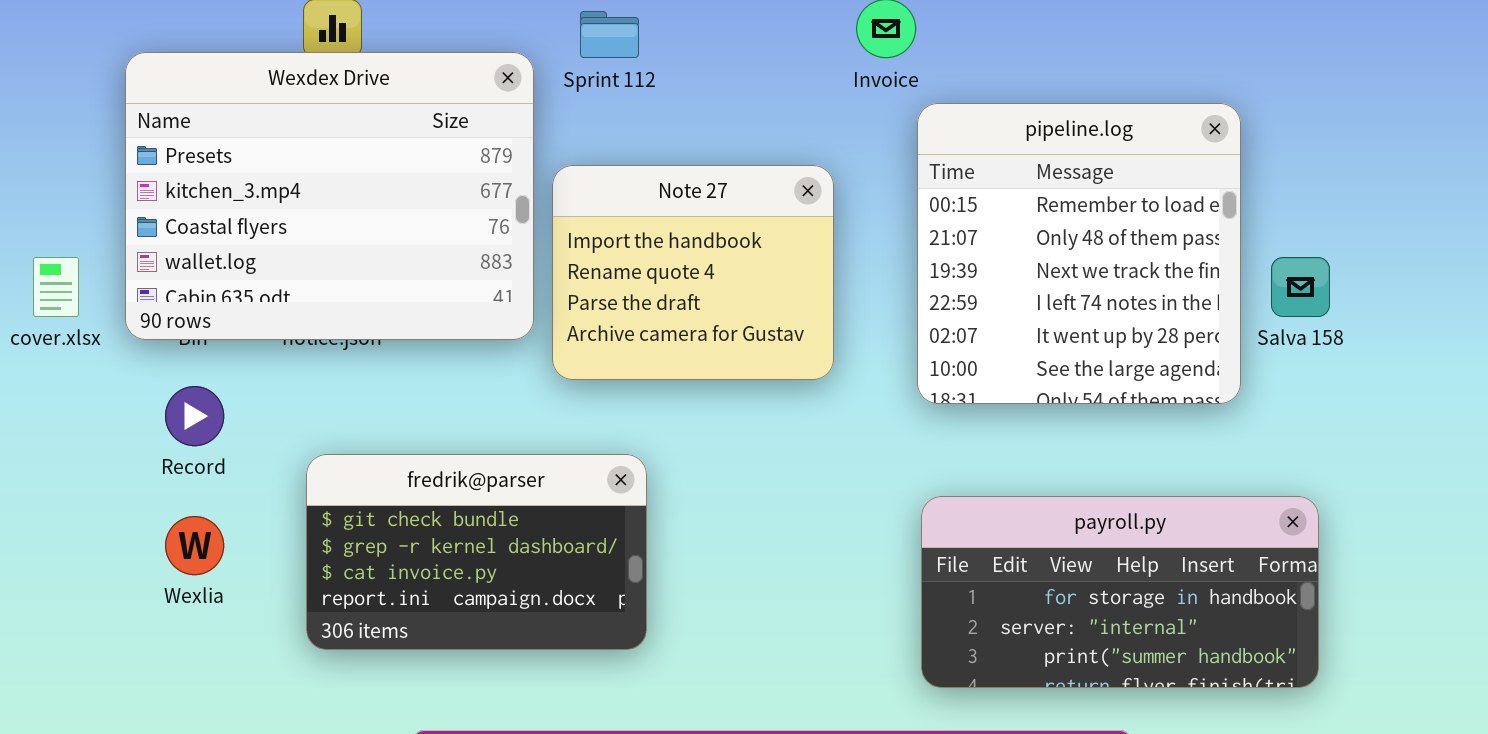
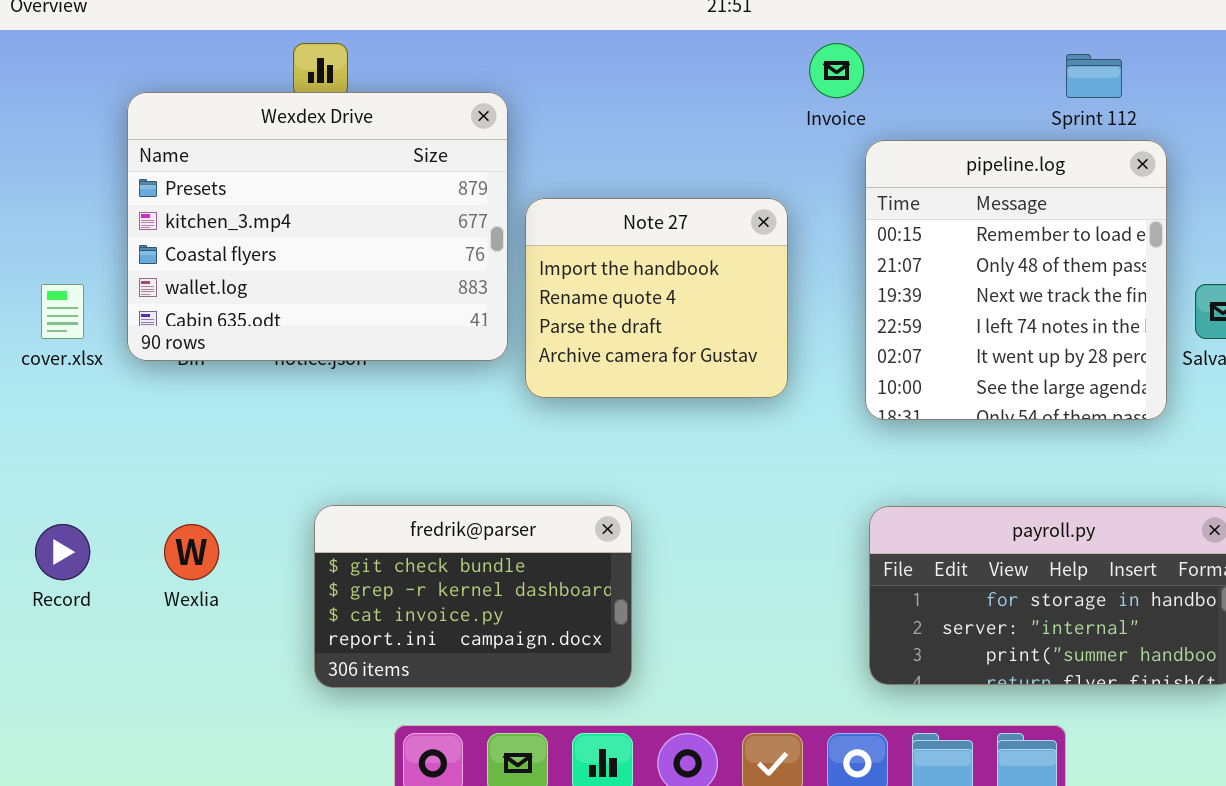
Sprint 112: [580,11,639,58] -> [1066,54,1122,98], moved
Record: [165,386,224,446] -> [35,524,90,580], moved
fredrik@parser: [306,454,647,650] -> [314,505,632,688], moved

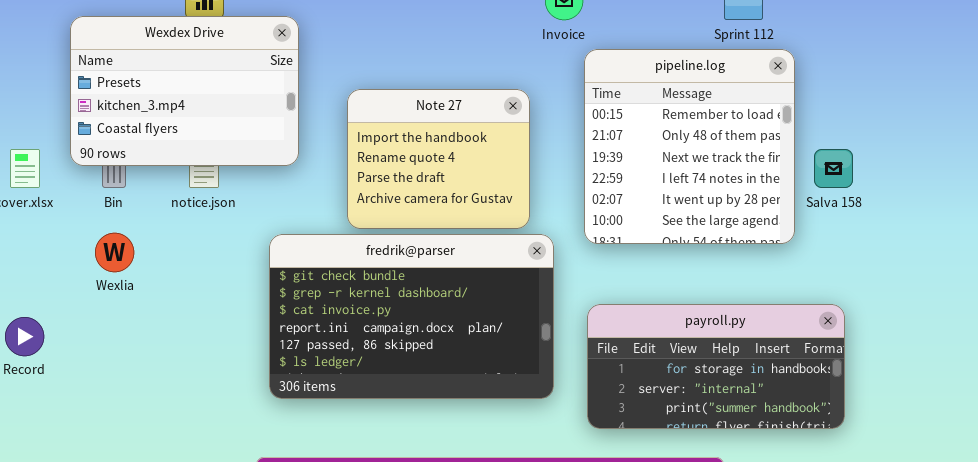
Wexdex Drive: [127,92,508,361] -> [70,16,299,166], resized
fredrik@parser: [314,505,632,688] -> [269,234,554,399], moved, resized
Wexlia: [164,524,219,580] -> [95,233,134,272], moved

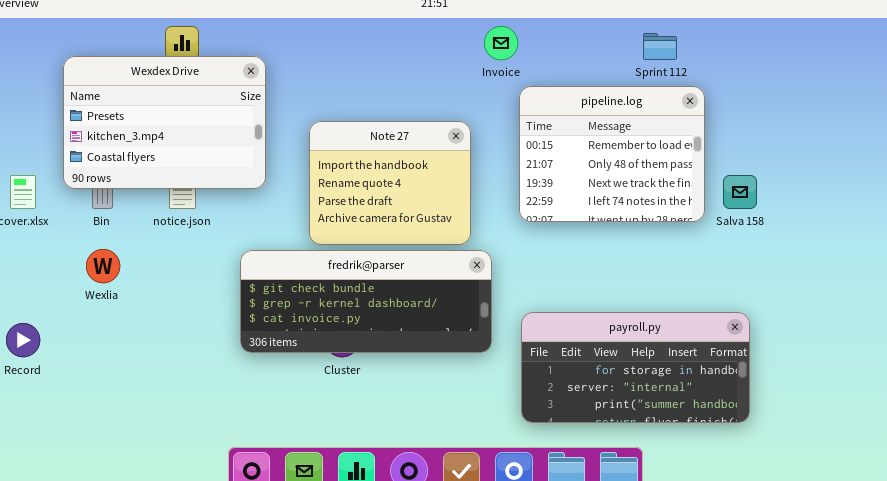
pipeline.log: [584,49,795,244] -> [519,86,705,222], resized
fredrik@parser: [269,234,554,399] -> [240,250,492,353], resized

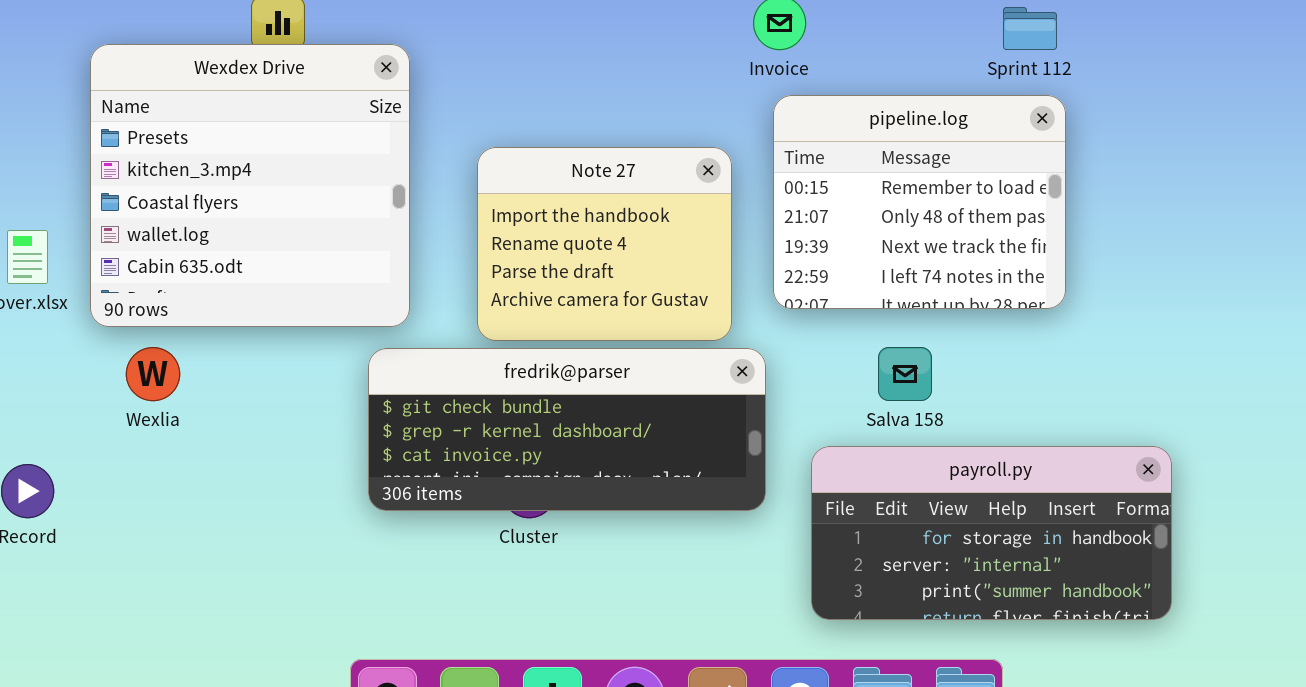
Wexdex Drive: [63,56,266,189] -> [90,44,410,327], resized
pipeline.log: [519,86,705,222] -> [773,95,1066,309], moved
Salva 158: [723,175,757,209] -> [878,347,932,401], moved

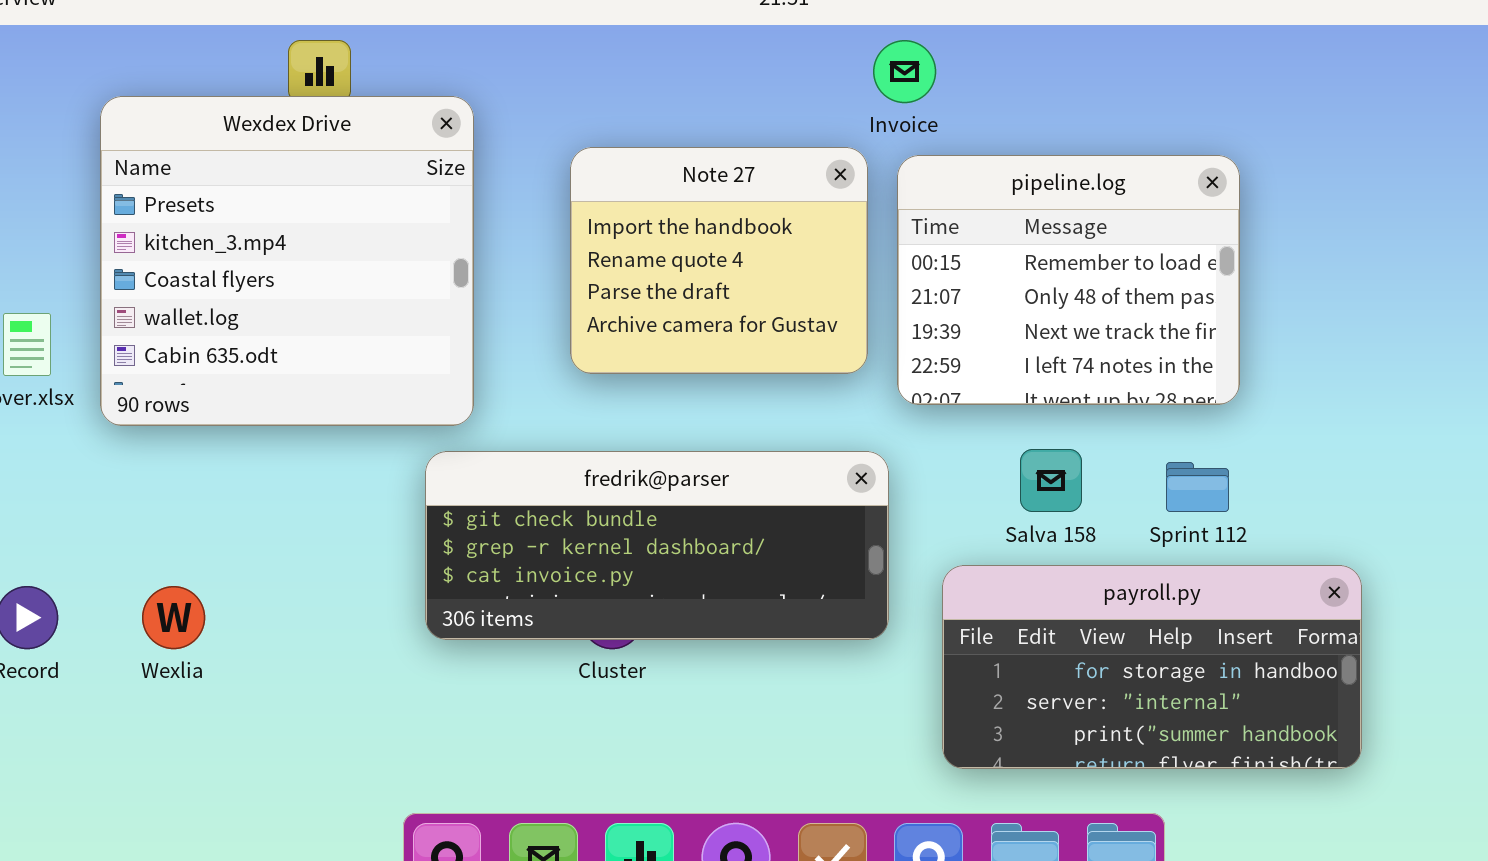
Sprint 112: [1003,7,1057,50] -> [1166,462,1229,512], moved
Note 27: [477,147,732,341] -> [570,147,868,374], moved
Wexlia: [126,347,180,401] -> [142,586,205,649], moved

